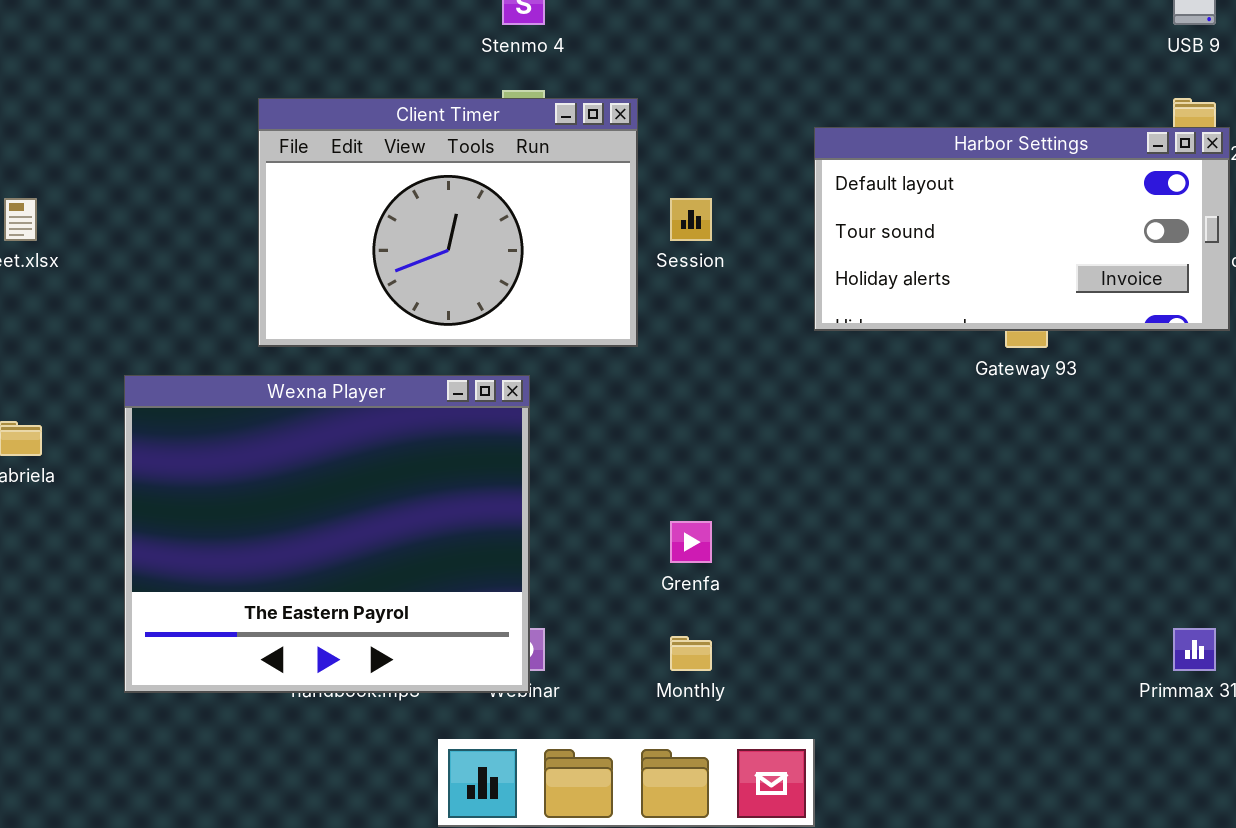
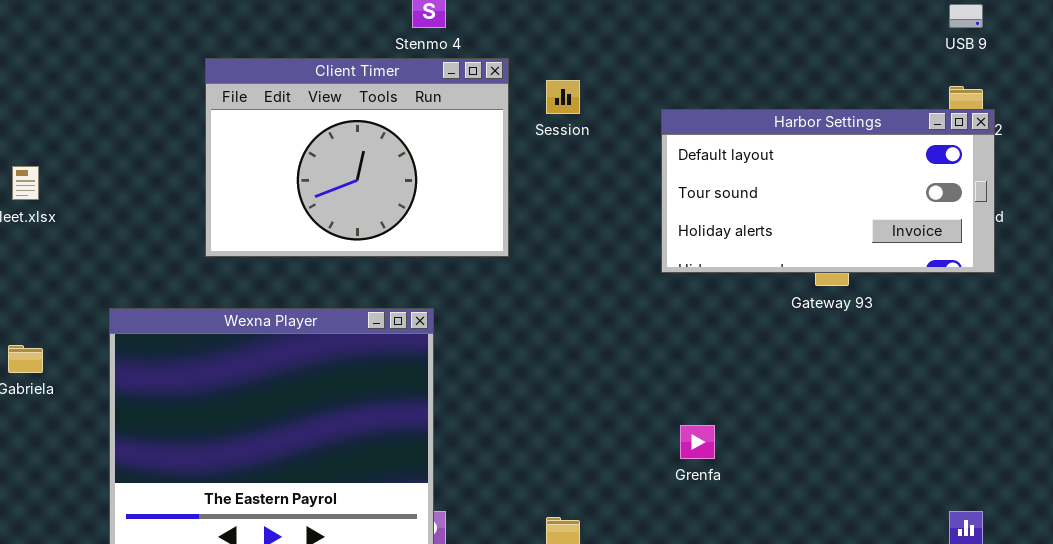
Client Timer: [258,98,638,347] -> [205,58,509,257], moved
Session: [670,198,712,241] -> [546,80,580,114], moved
Grenfa: [670,521,712,563] -> [680,425,715,459], moved

